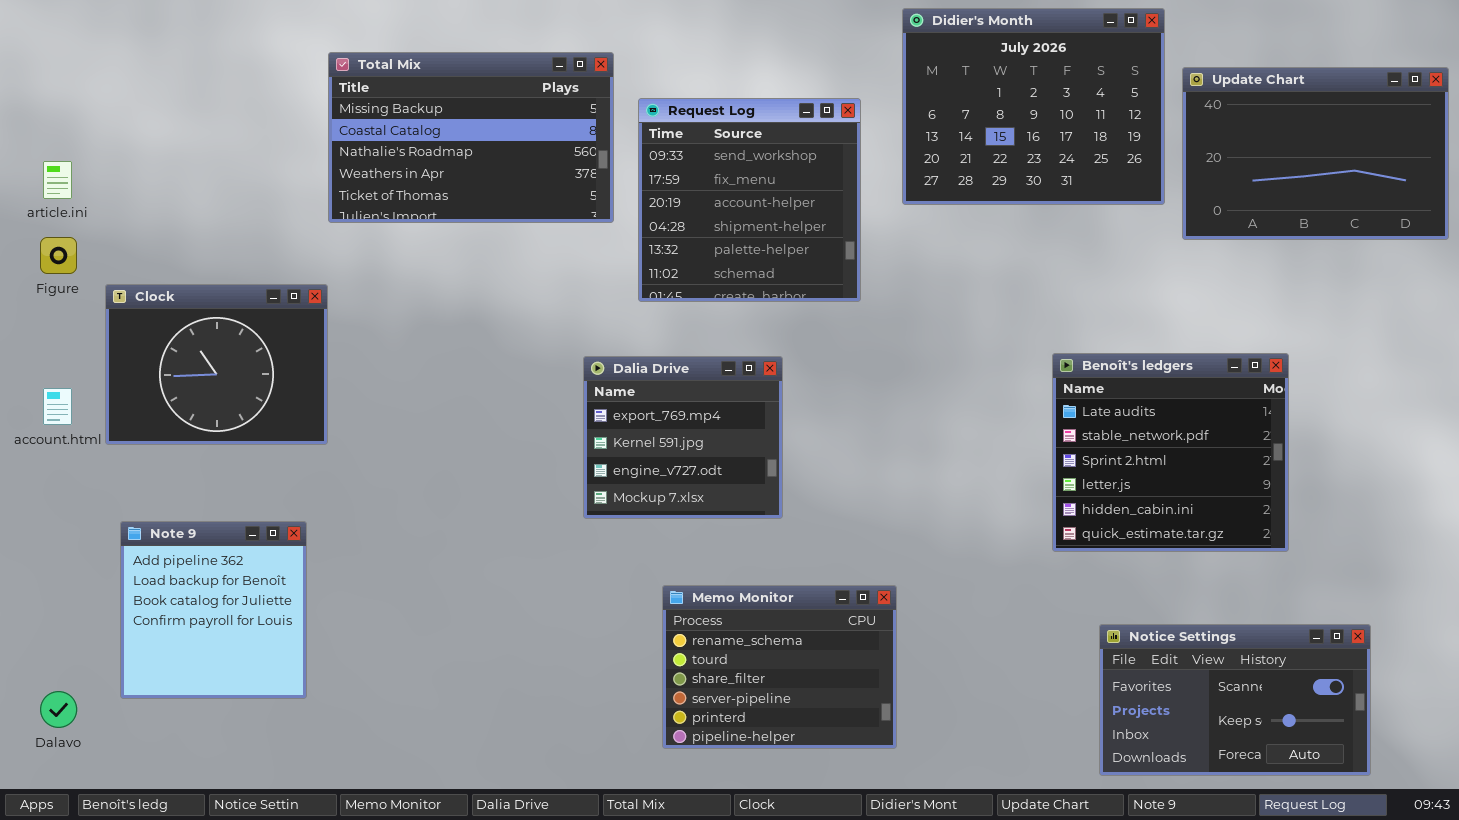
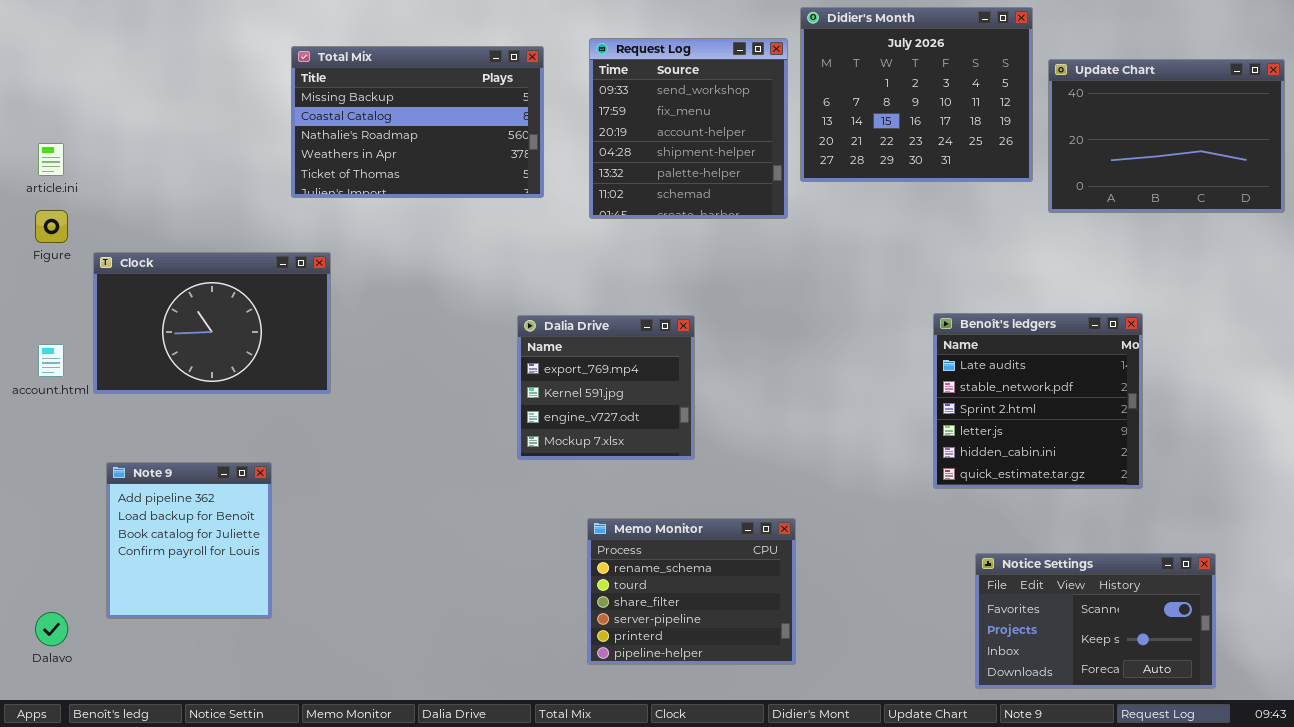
Request Log: [638,98,861,302] -> [589,38,788,219], moved
Clock: [105,284,328,445] -> [93,252,331,394], resized

